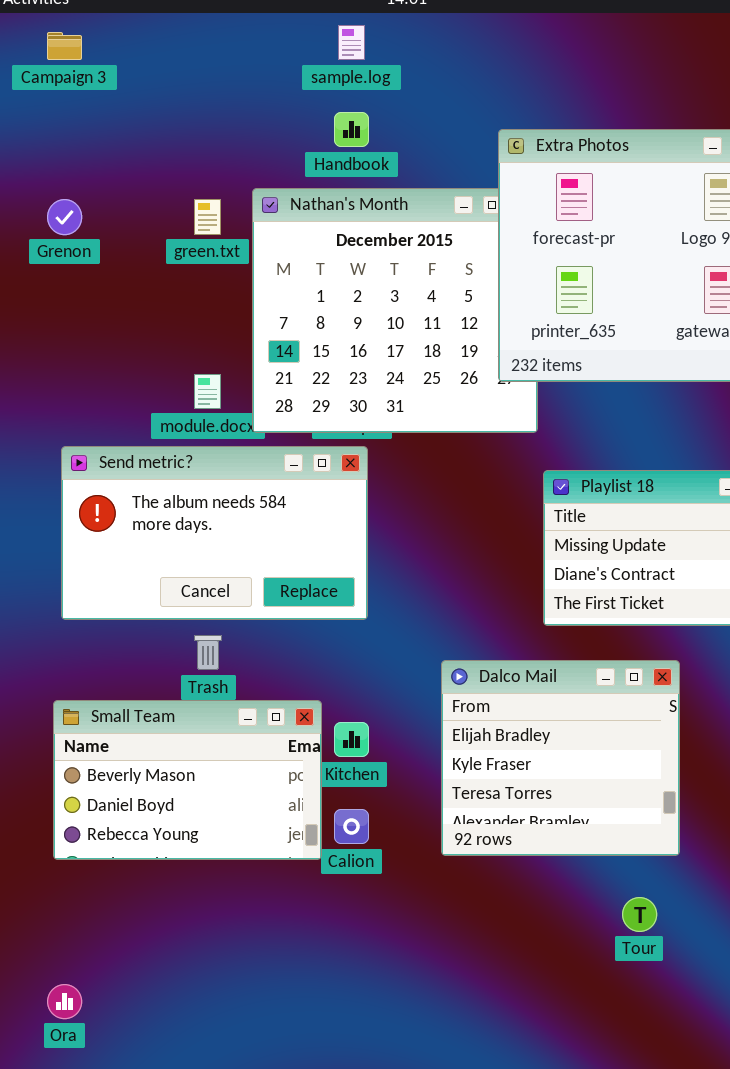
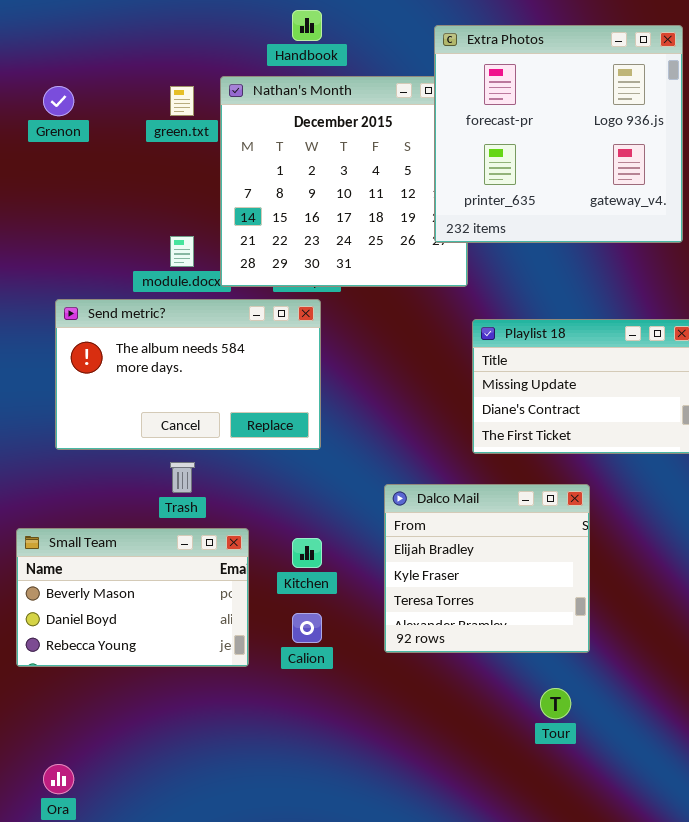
Small Team: [53,700,322,860] -> [16,528,249,667], moved

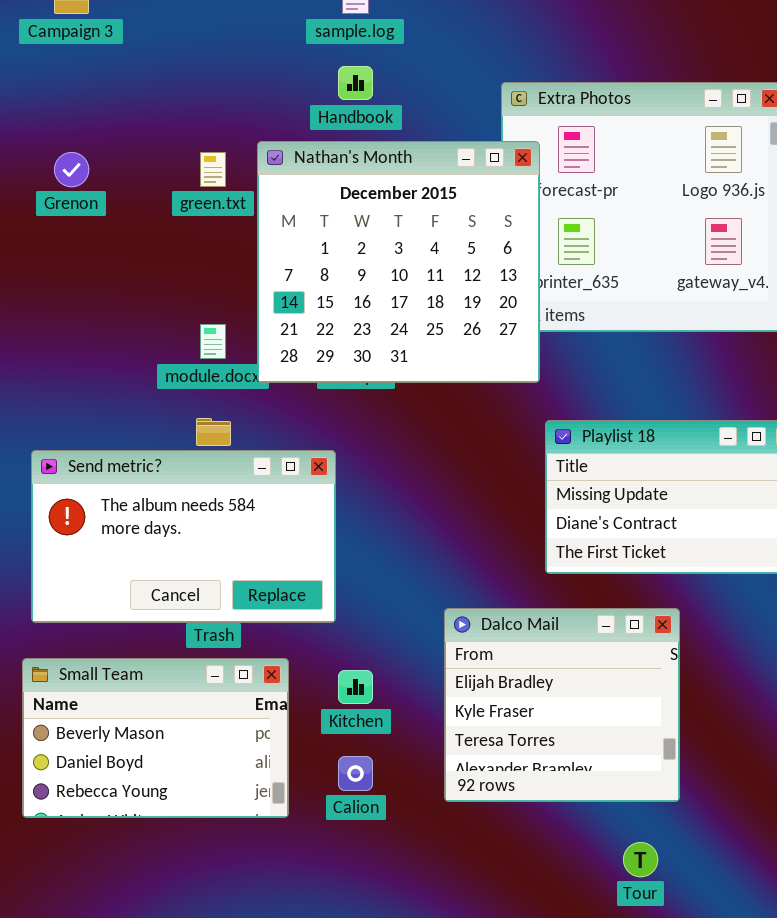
Nathan's Month: [220,76,468,287] -> [257,141,540,383], raised
Send metric?: [55,299,321,450] -> [31,450,336,623], moved

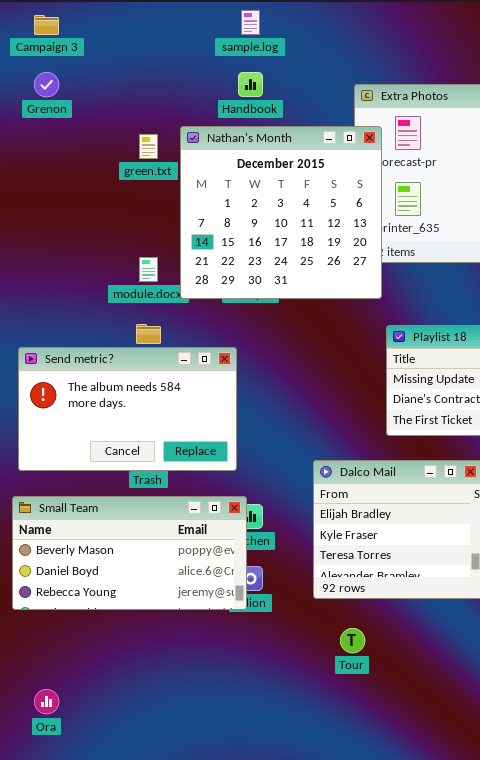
Grenon: [54,152,89,187] -> [34,72,59,97], moved
Small Team: [22,658,289,818] -> [12,496,247,610], resized
Tour: [623,842,658,877] -> [340,628,365,653], moved

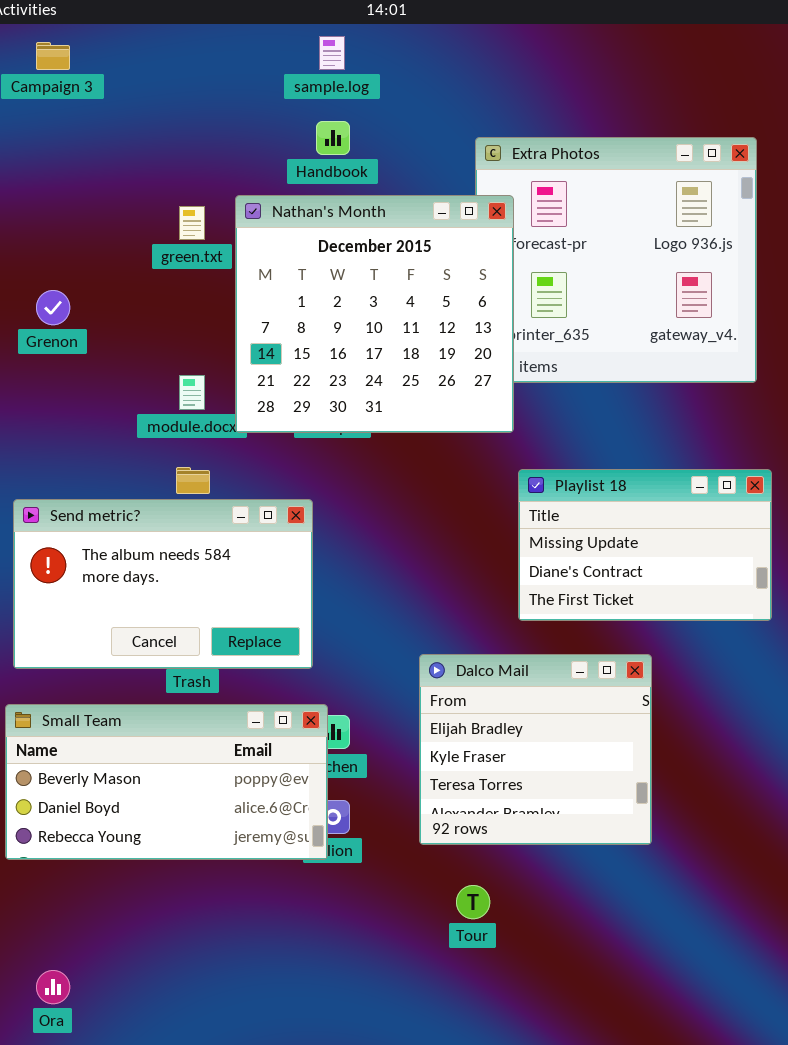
Grenon: [34,72,59,97] -> [36,290,70,325], moved

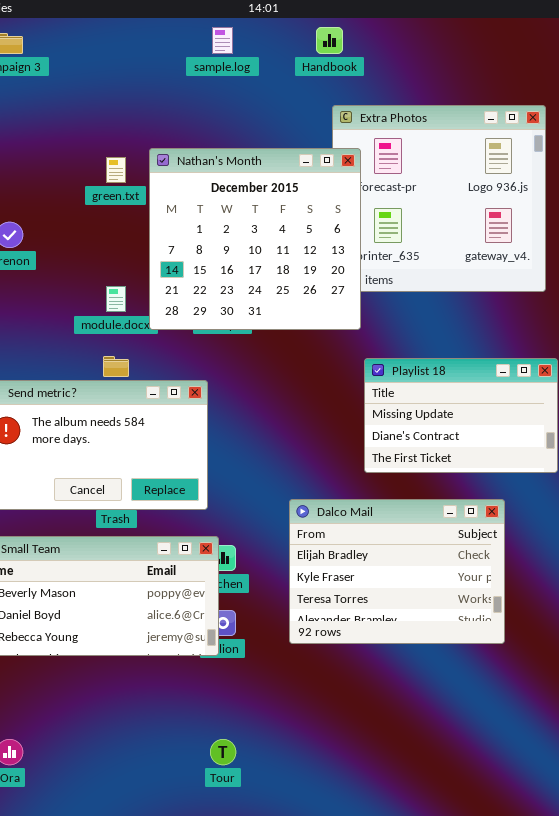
Handbook: [316,121,350,155] -> [316,27,343,54], moved
Dalco Mail: [419,654,652,845] -> [289,499,505,644], resized
Tour: [456,885,490,919] -> [210,739,236,765], moved

